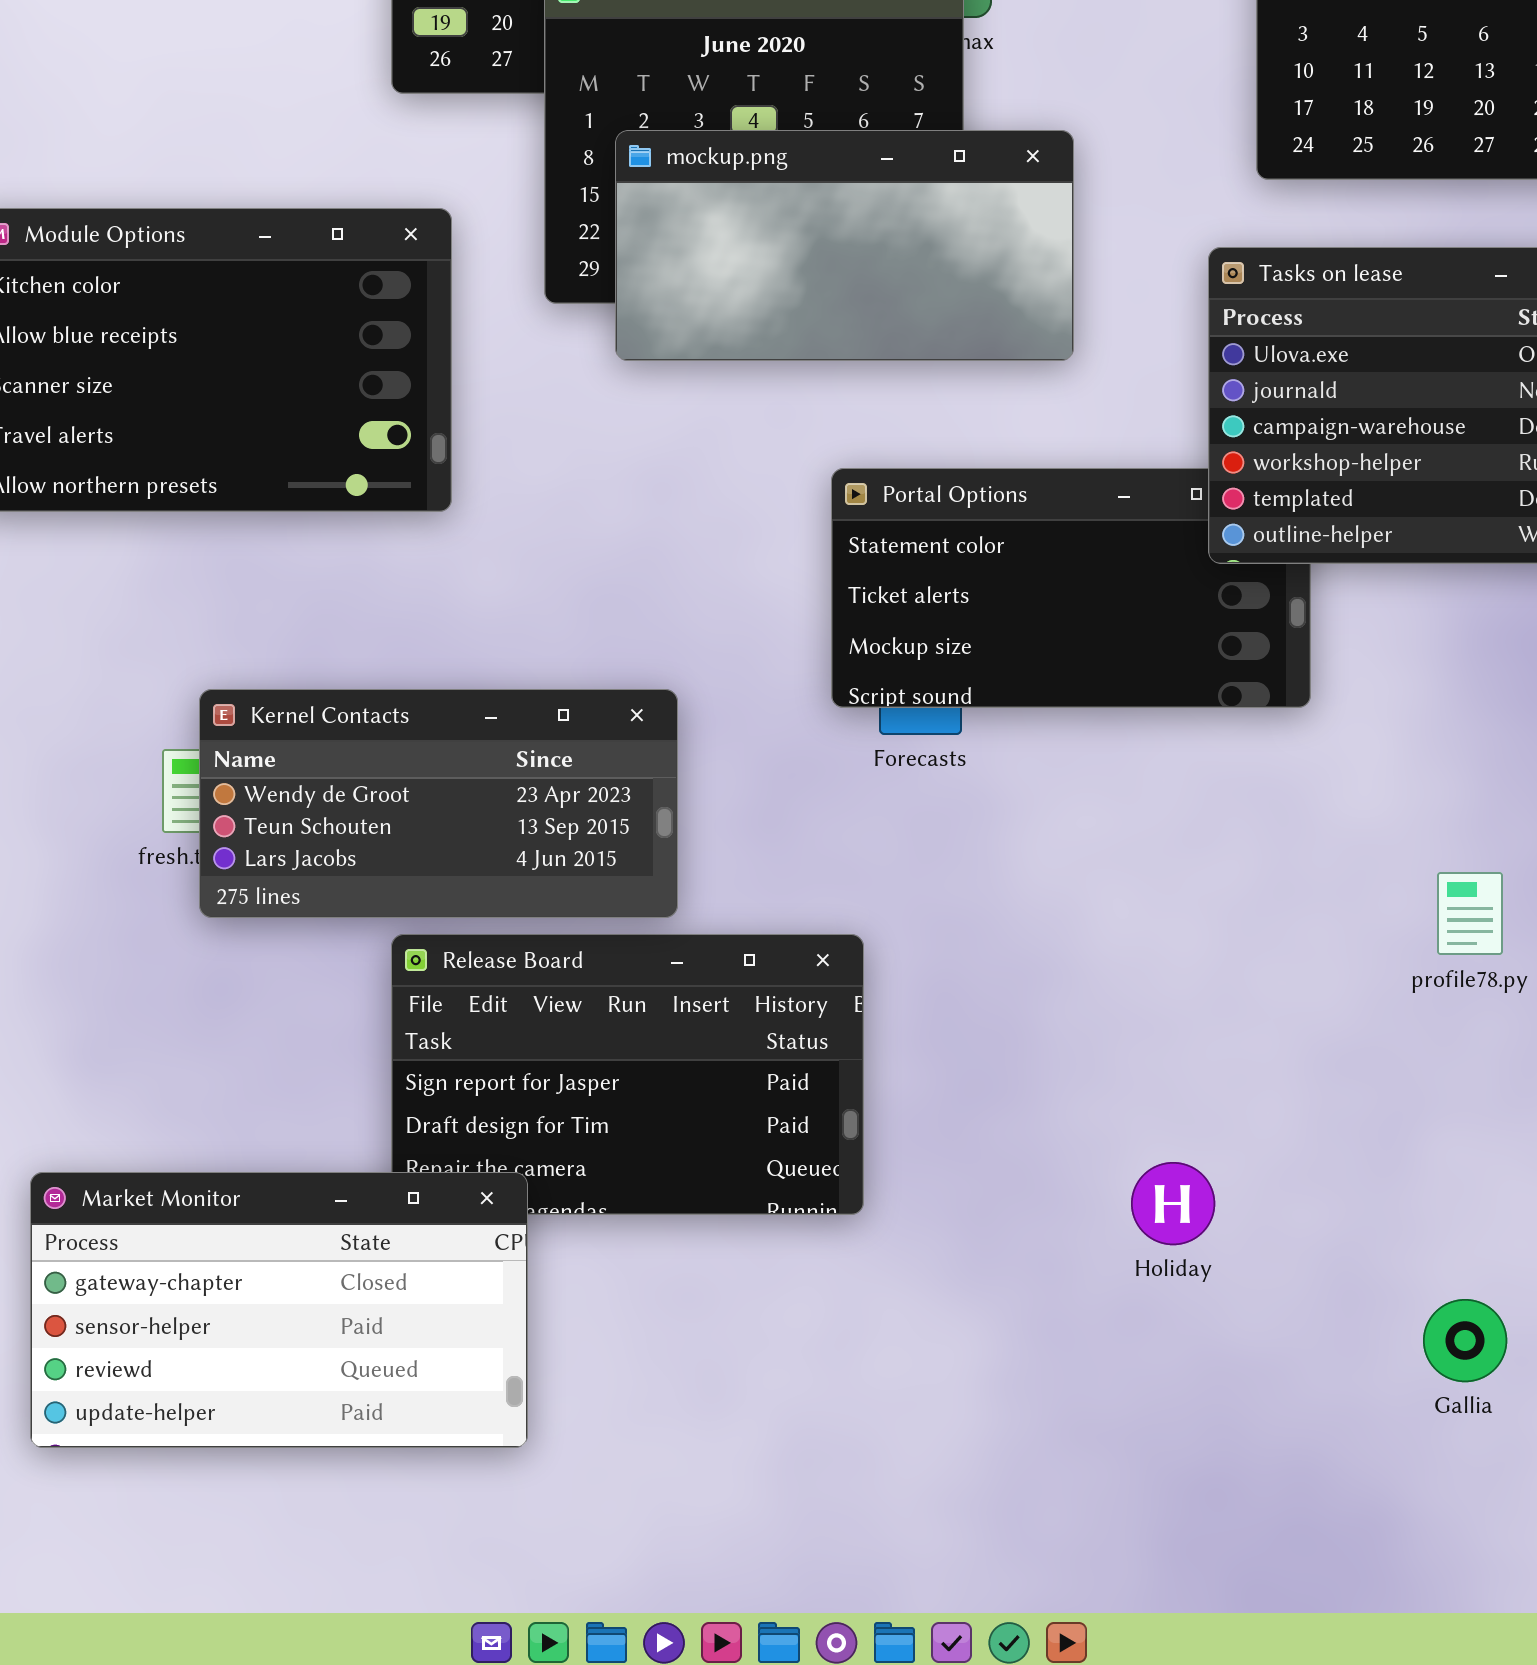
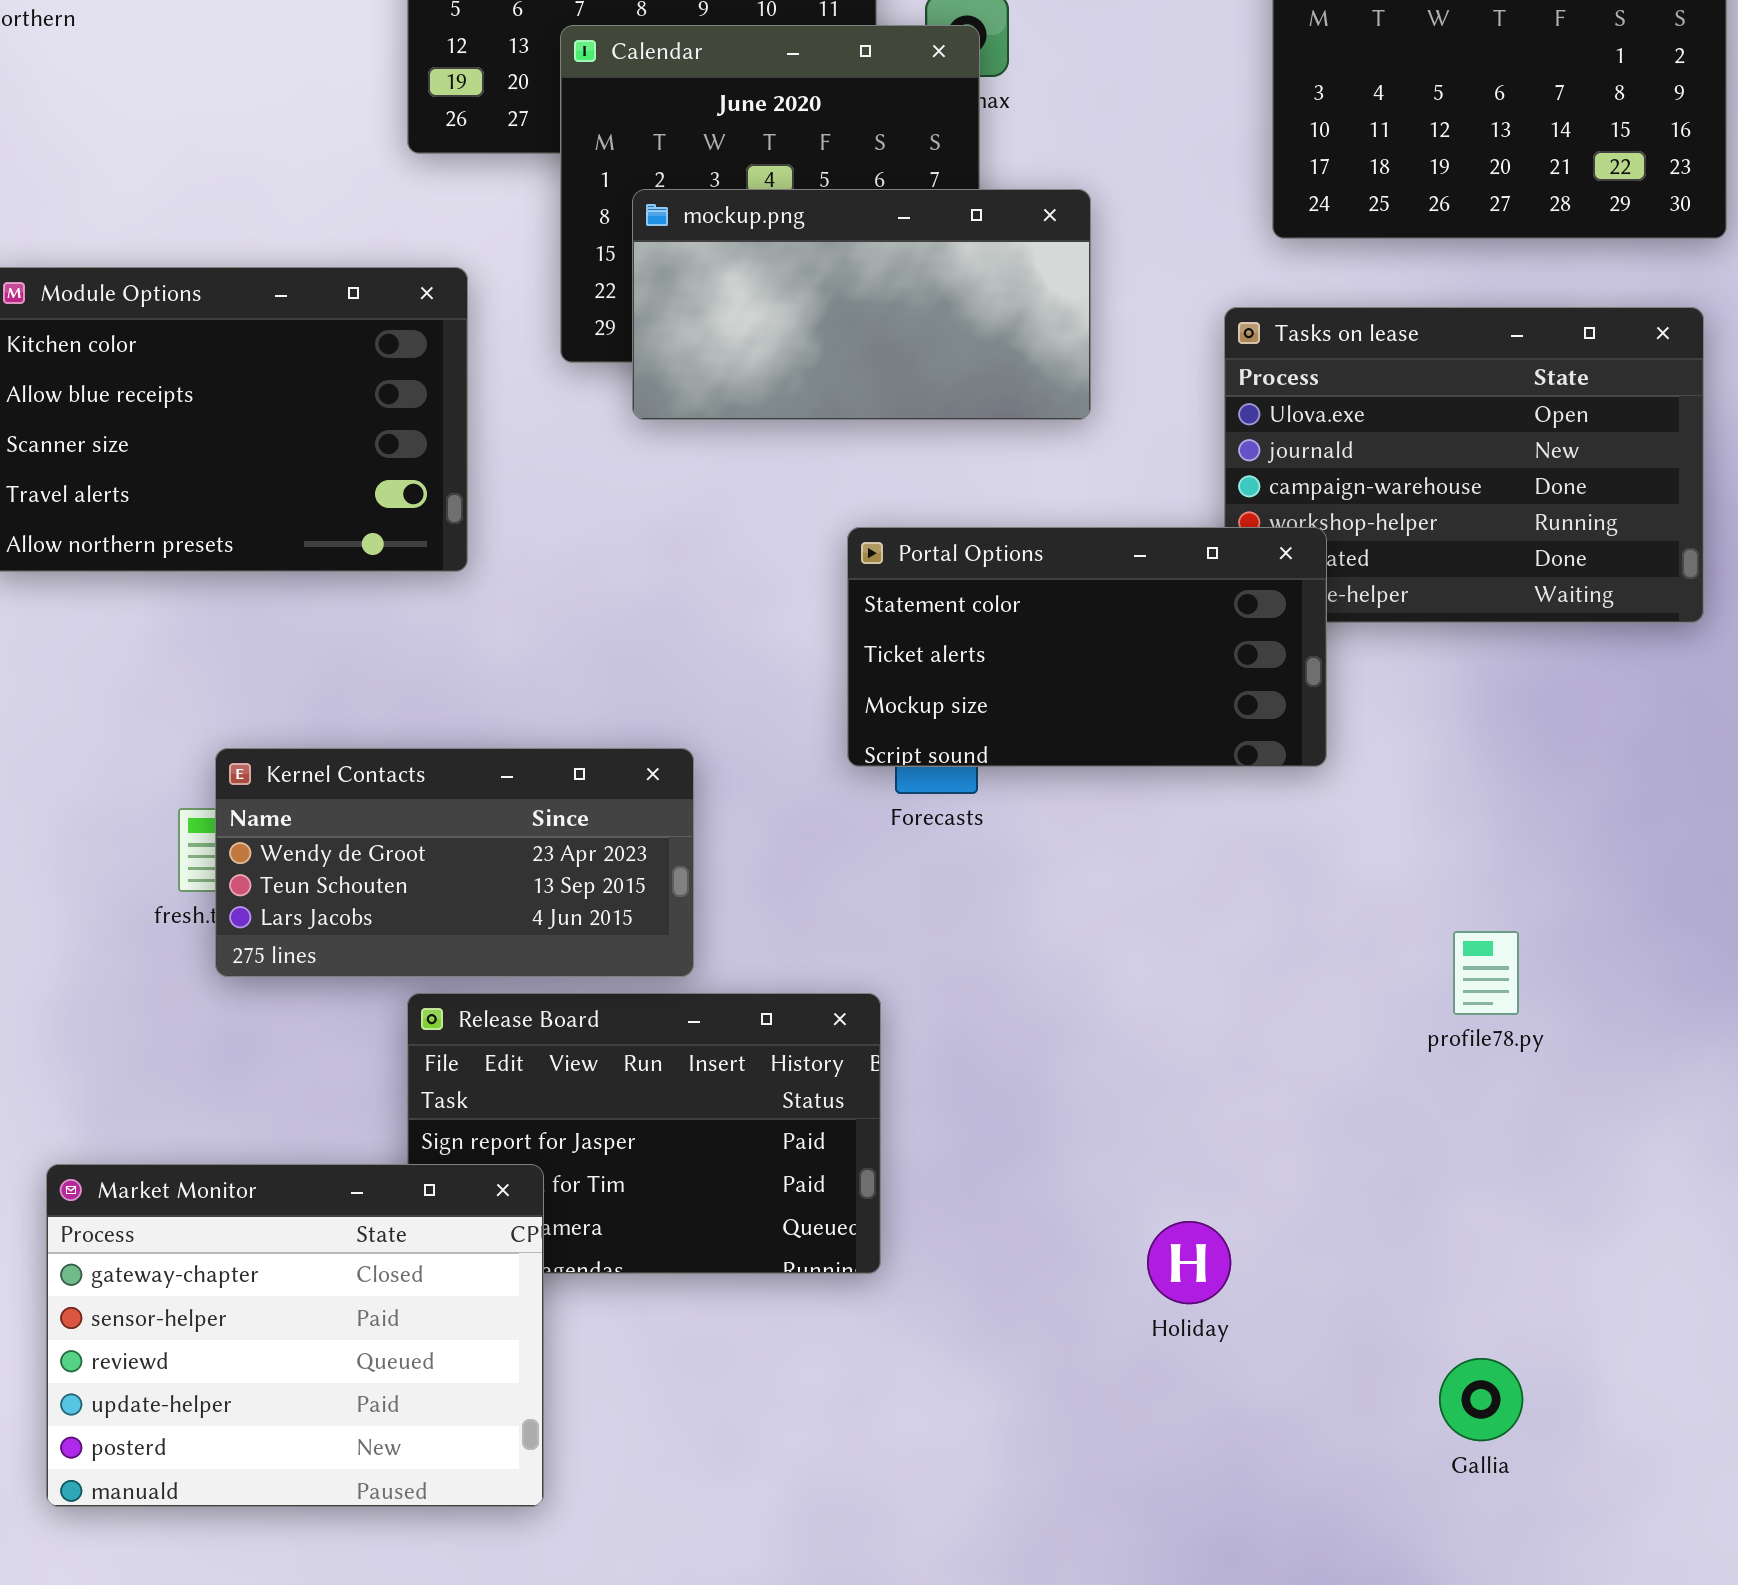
Portal Options: [831,468,1311,708] -> [847,527,1327,767], raised
Market Monitor: [30,1172,528,1448] -> [46,1164,544,1507], resized

